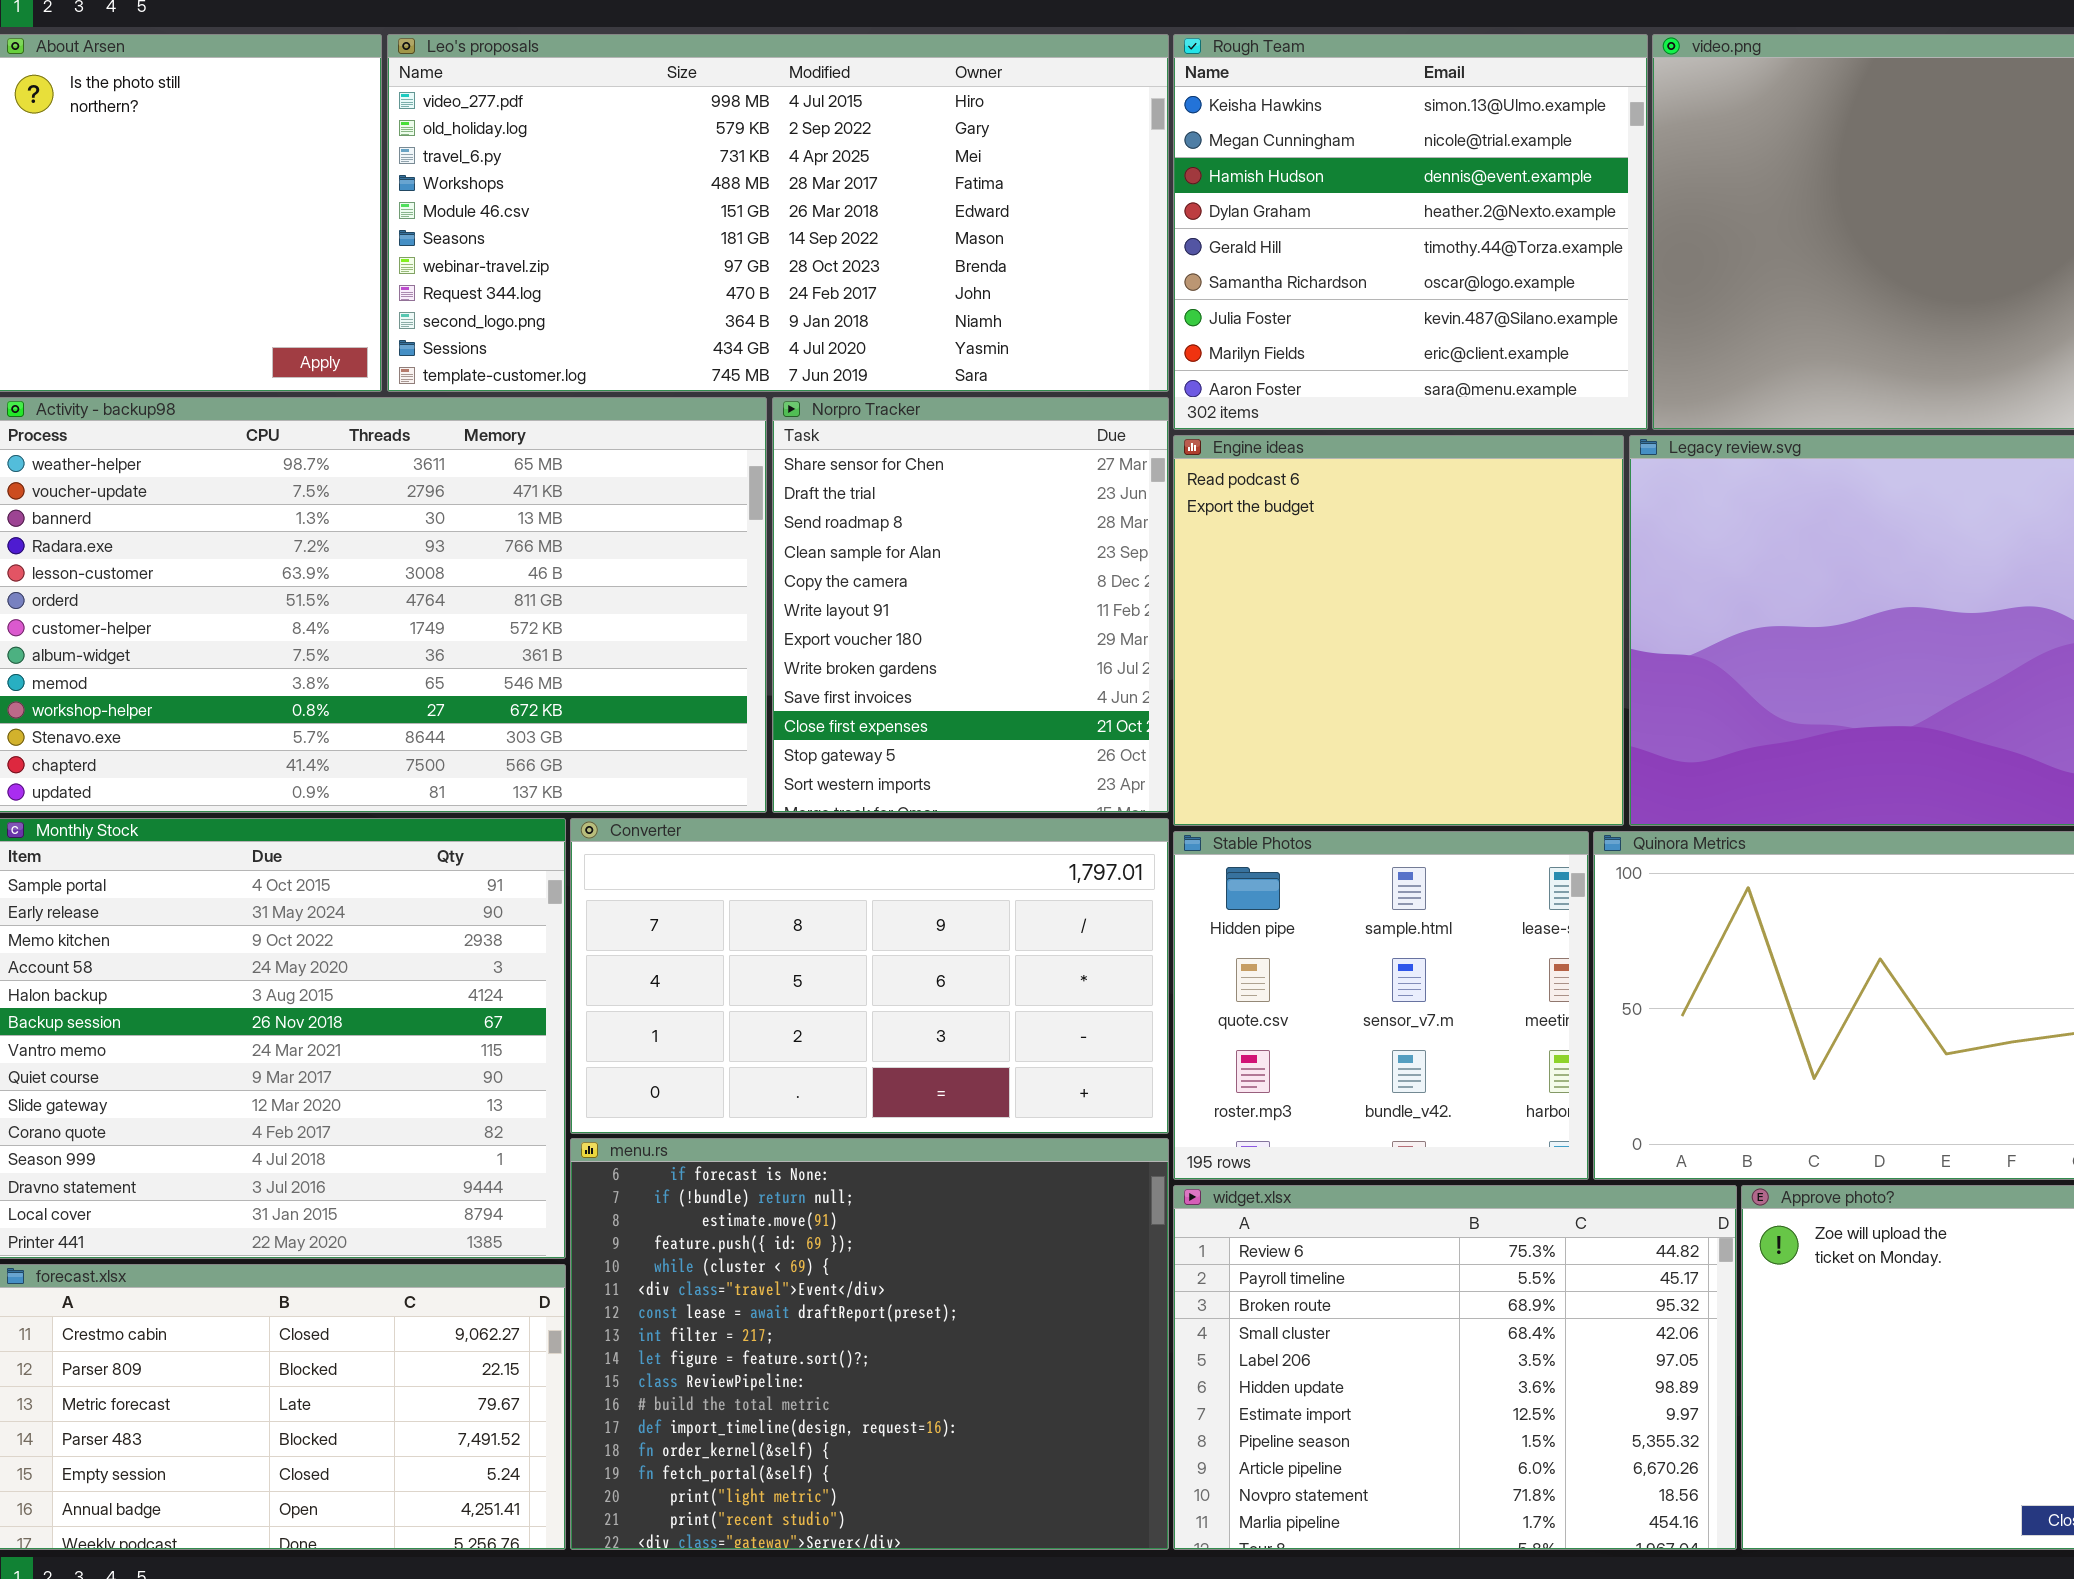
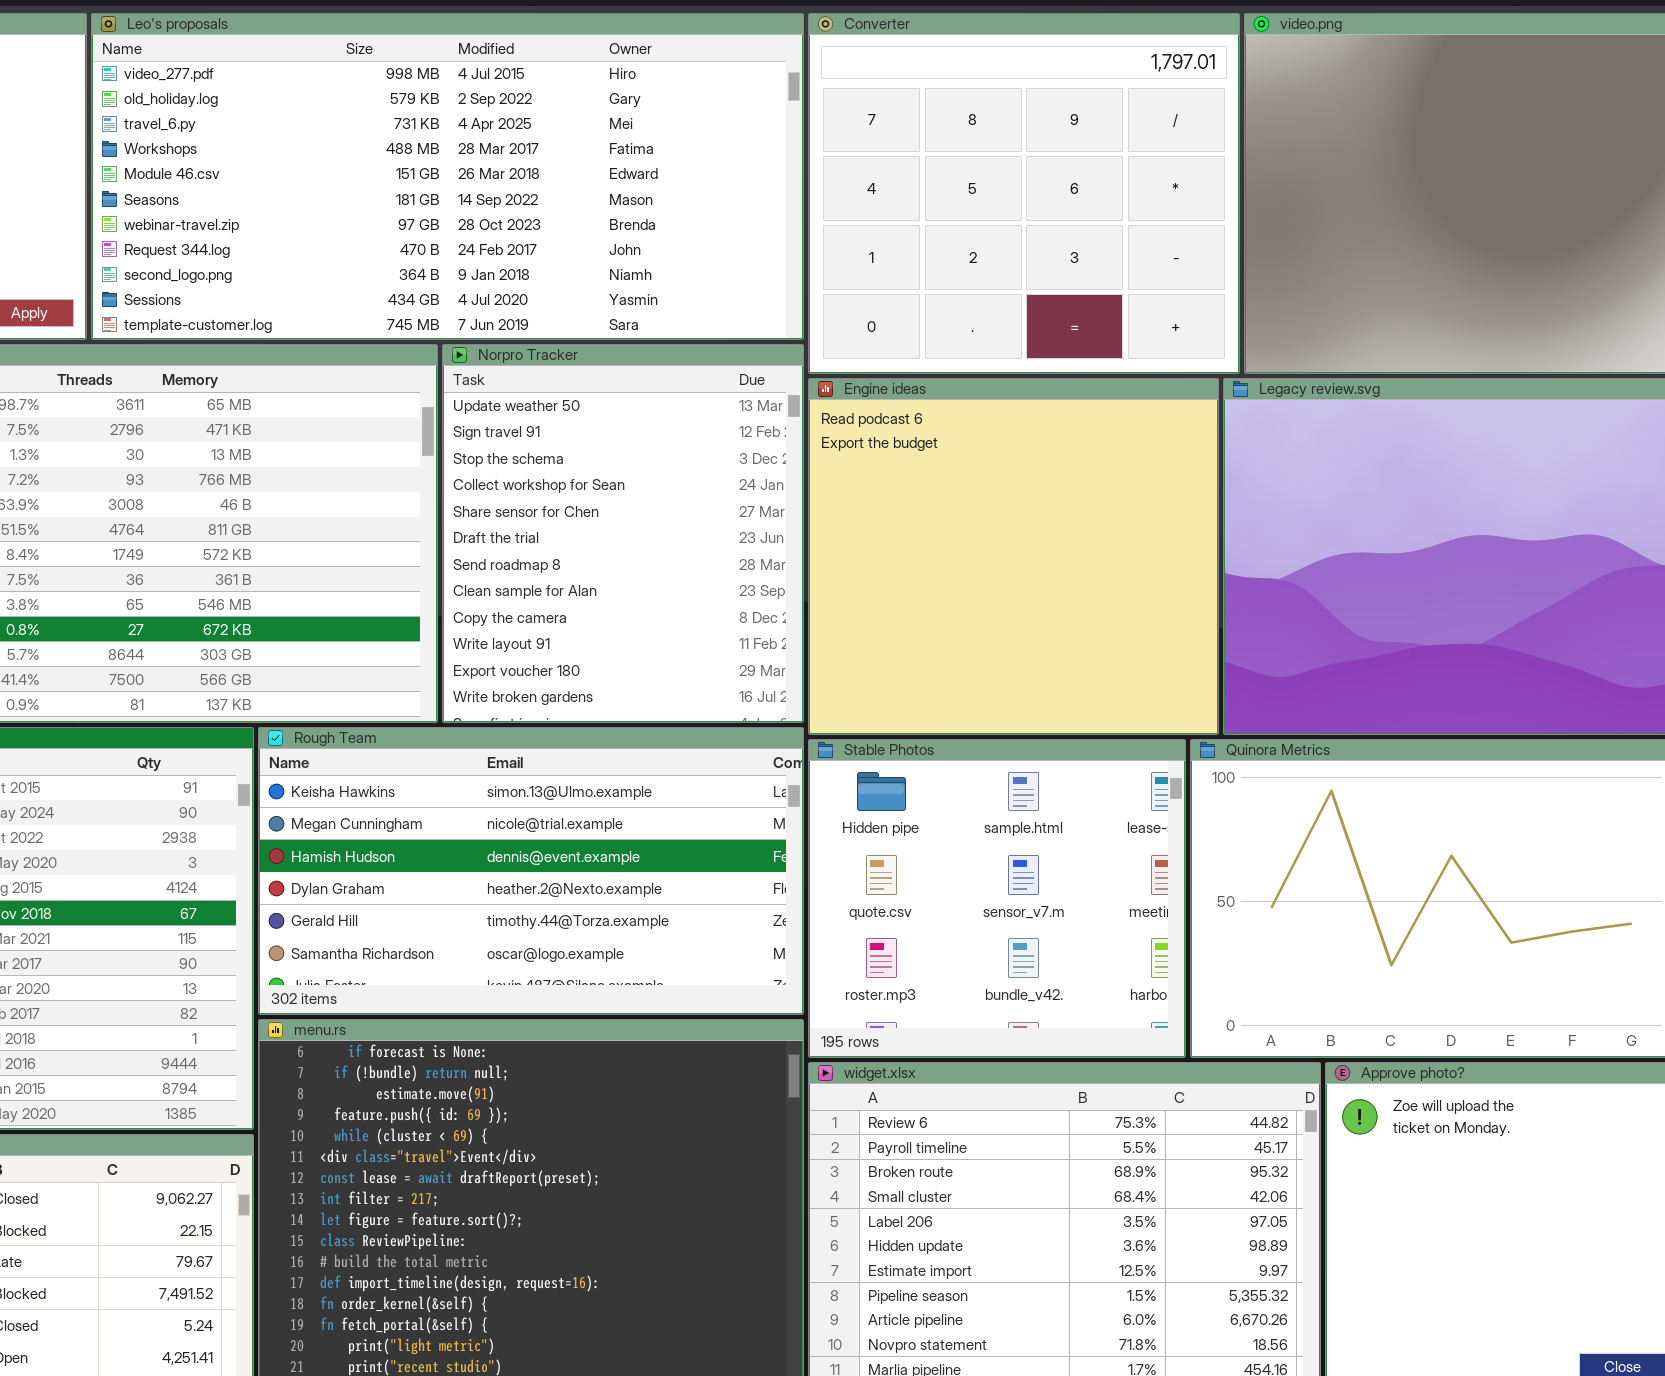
Rough Team: [1173,34,1648,430] -> [258,727,804,1015], moved, resized
Norpro Tracker: [772,397,1169,813] -> [442,344,804,723], scrolled up 4 rows
Converter: [570,818,1169,1134] -> [808,13,1240,374], moved, resized

